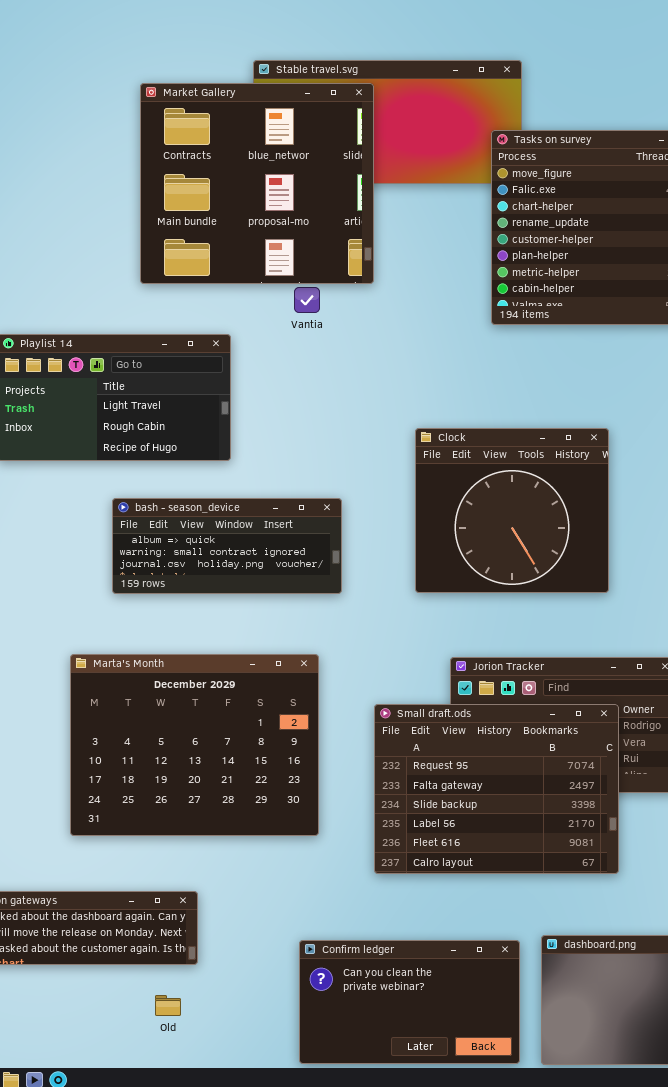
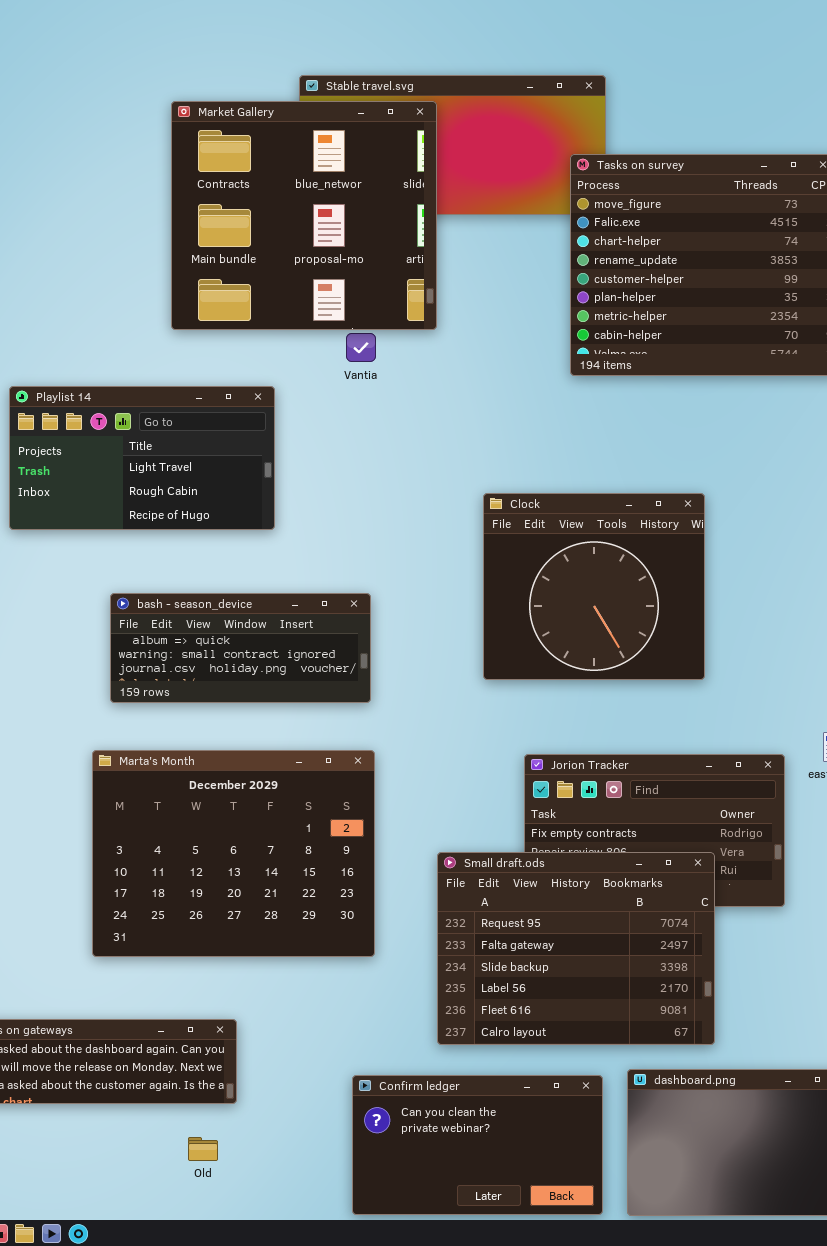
bash - season_device: [112,498,342,594] -> [110,593,371,703], moved
Small draft.ods: [374,704,619,874] -> [437,852,715,1045], moved

